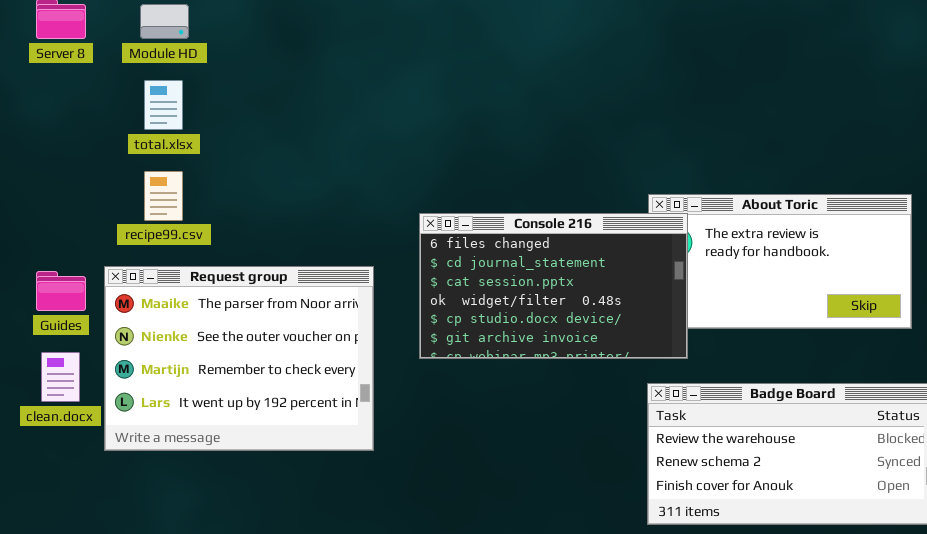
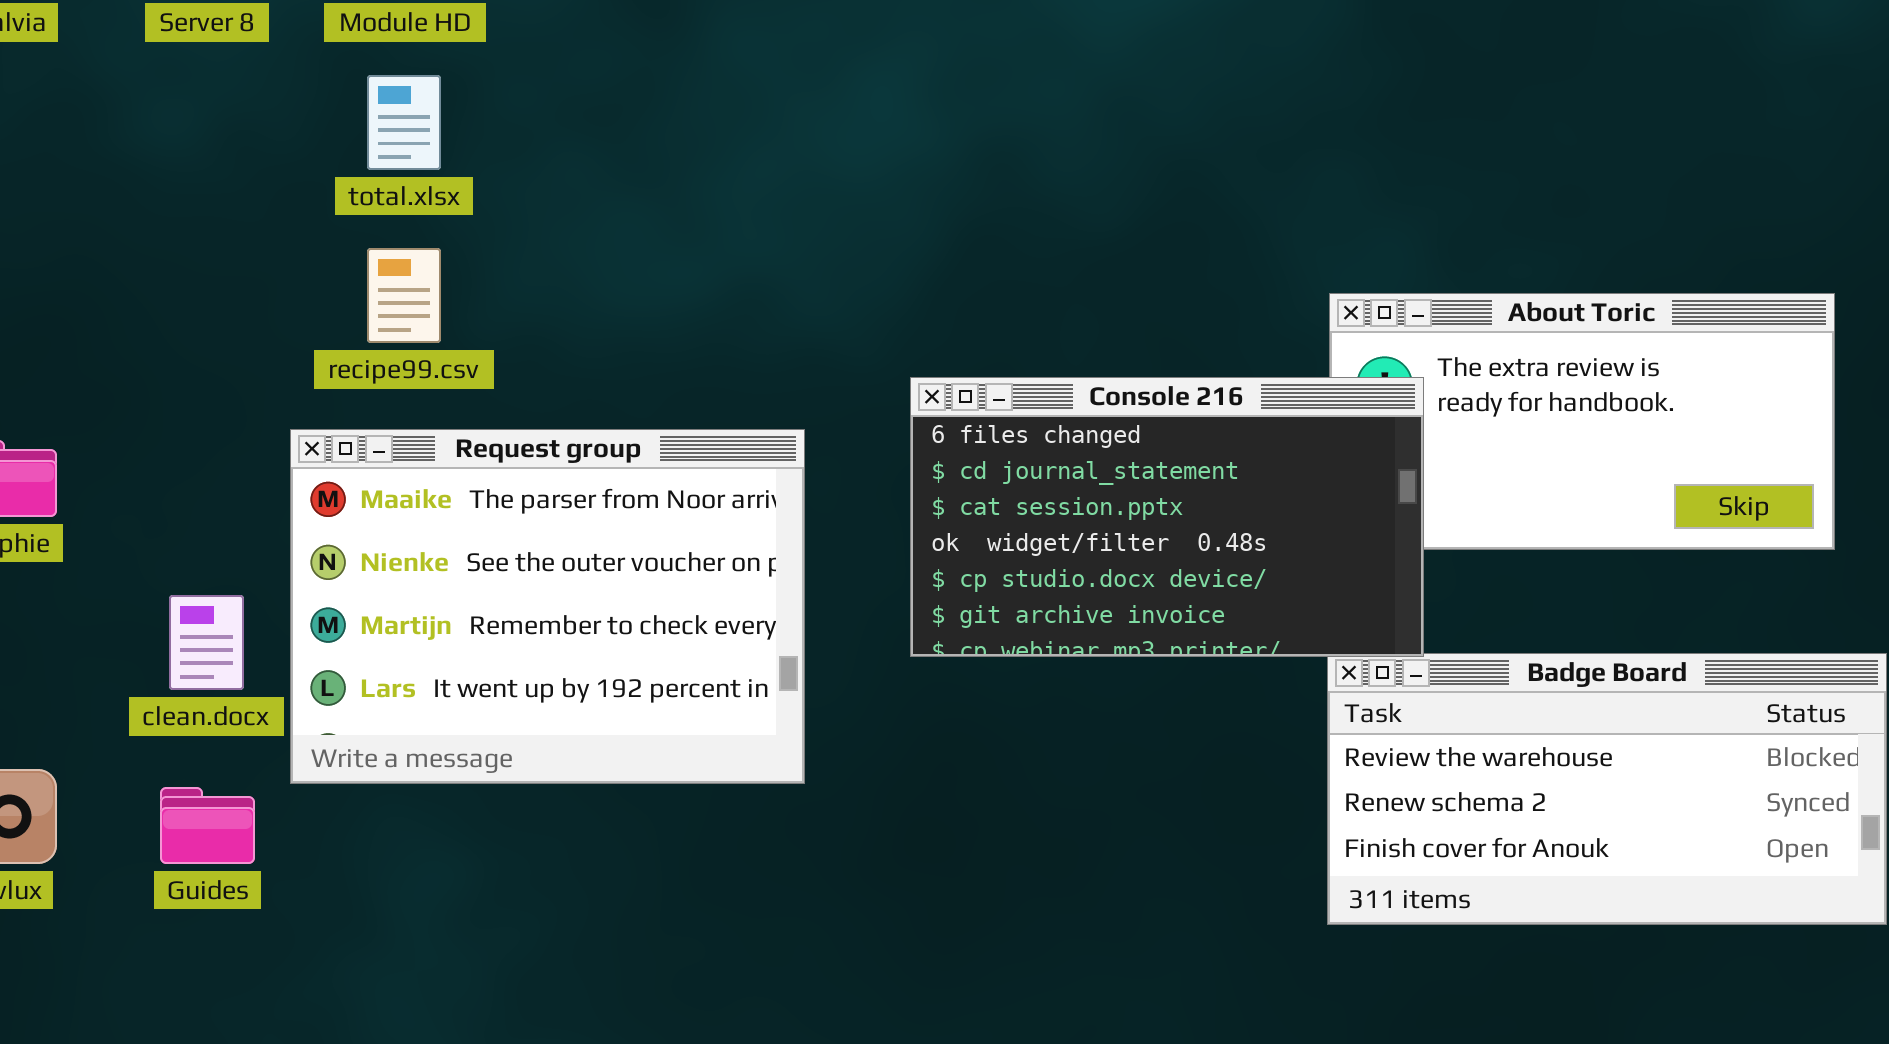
Console 216: [419,213,688,359] -> [910,377,1424,657], moved
Guides: [36,271,86,311] -> [160,787,255,864], moved

